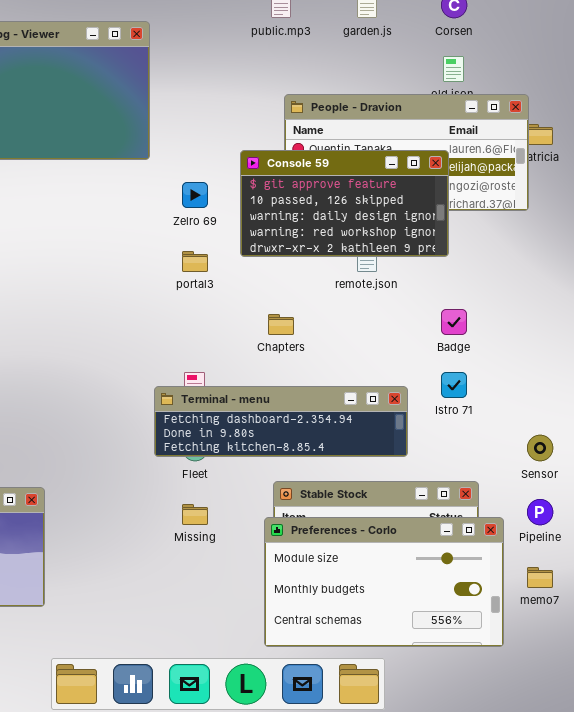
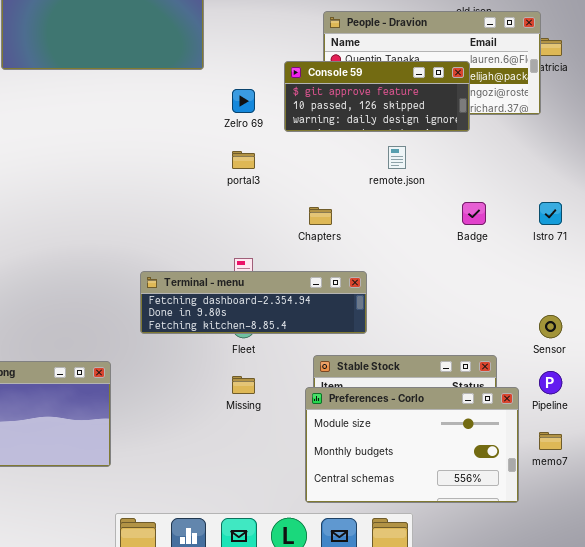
Console 59: [240,150,449,257] -> [284,61,470,132], resized
Istro 71: [441,372,467,398] -> [539,202,562,225], moved
Terminal - menu: [154,386,408,457] -> [140,271,367,334], moved

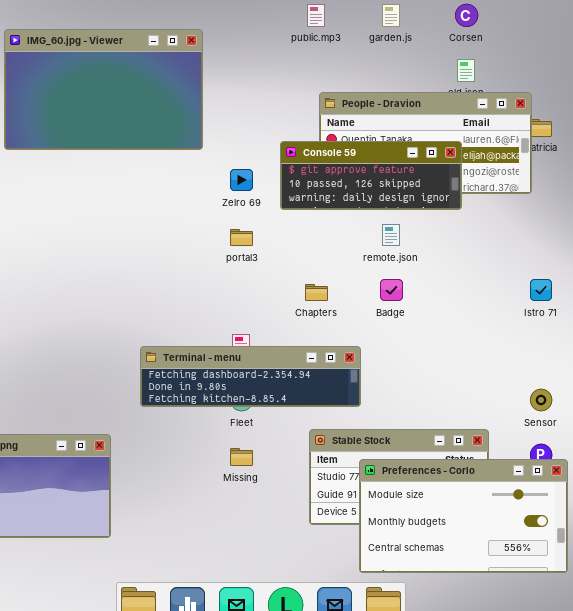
Badge: [462,202,486,225] -> [380,279,403,301], moved
Preferences - Corlo: [305,387,519,503] -> [359,459,568,573], moved

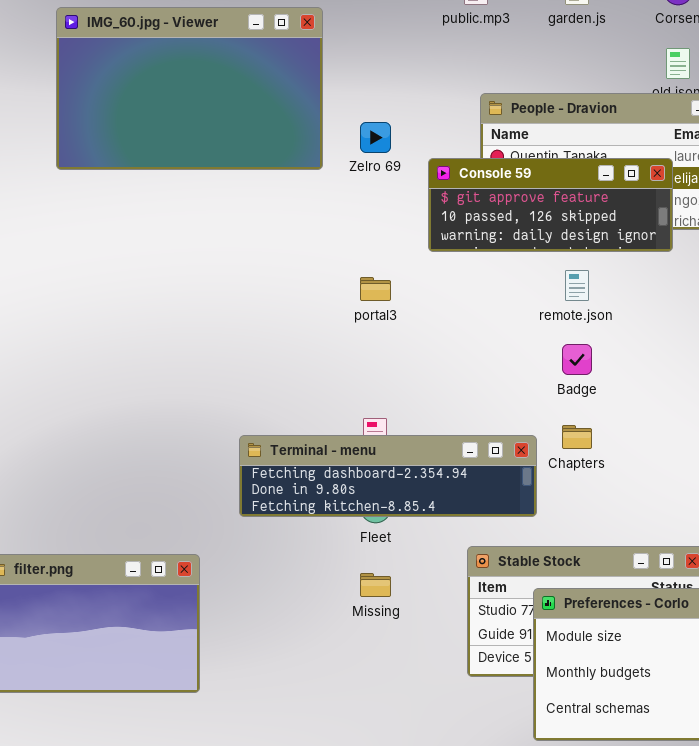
Zelro 69: [230,169,253,191] -> [360,122,391,153], moved
Chapters: [305,284,328,301] -> [562,425,592,449], moved

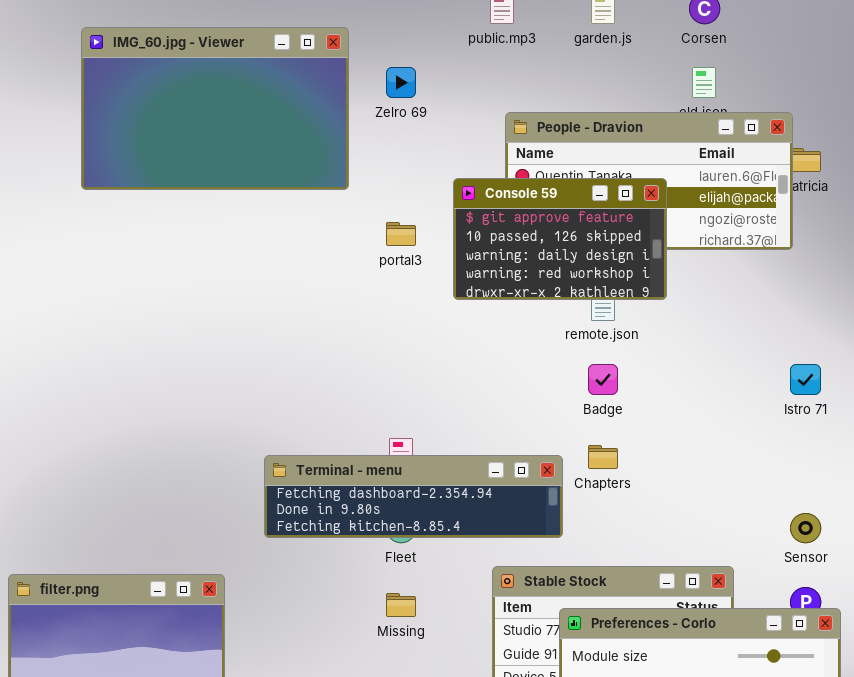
Zelro 69: [360,122,391,153] -> [386,67,416,98], moved
Console 59: [428,158,673,252] -> [453,178,667,300], resized
portal3: [360,277,391,301] -> [386,222,416,246], moved

